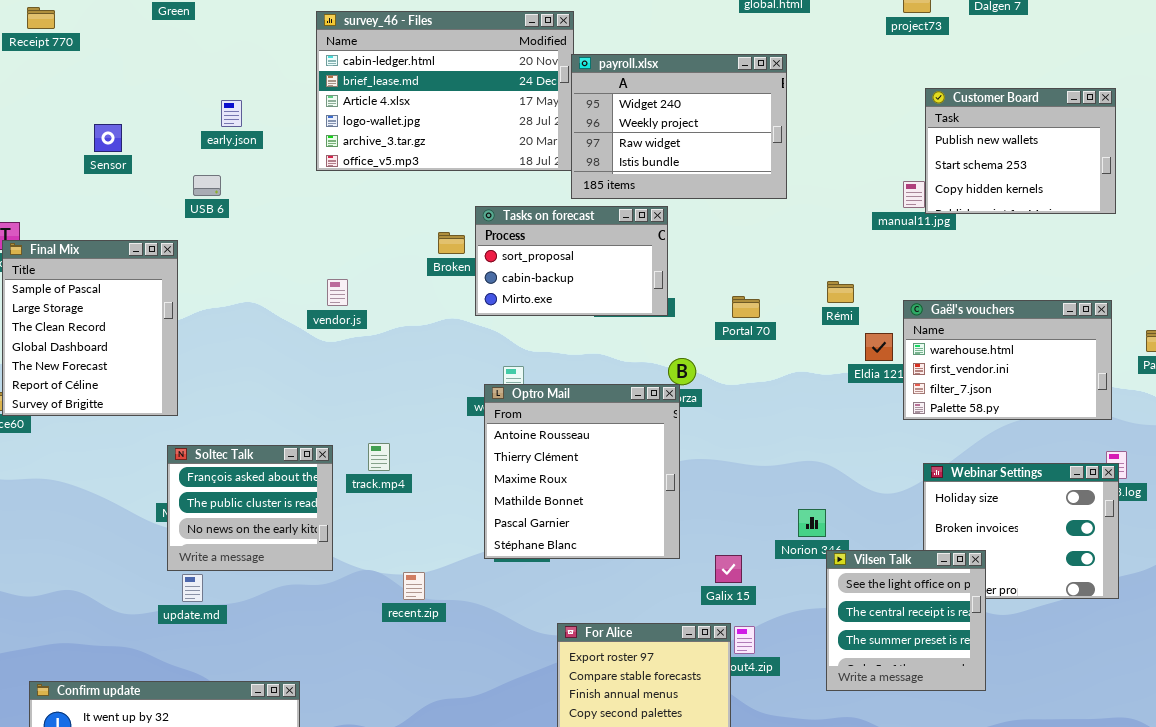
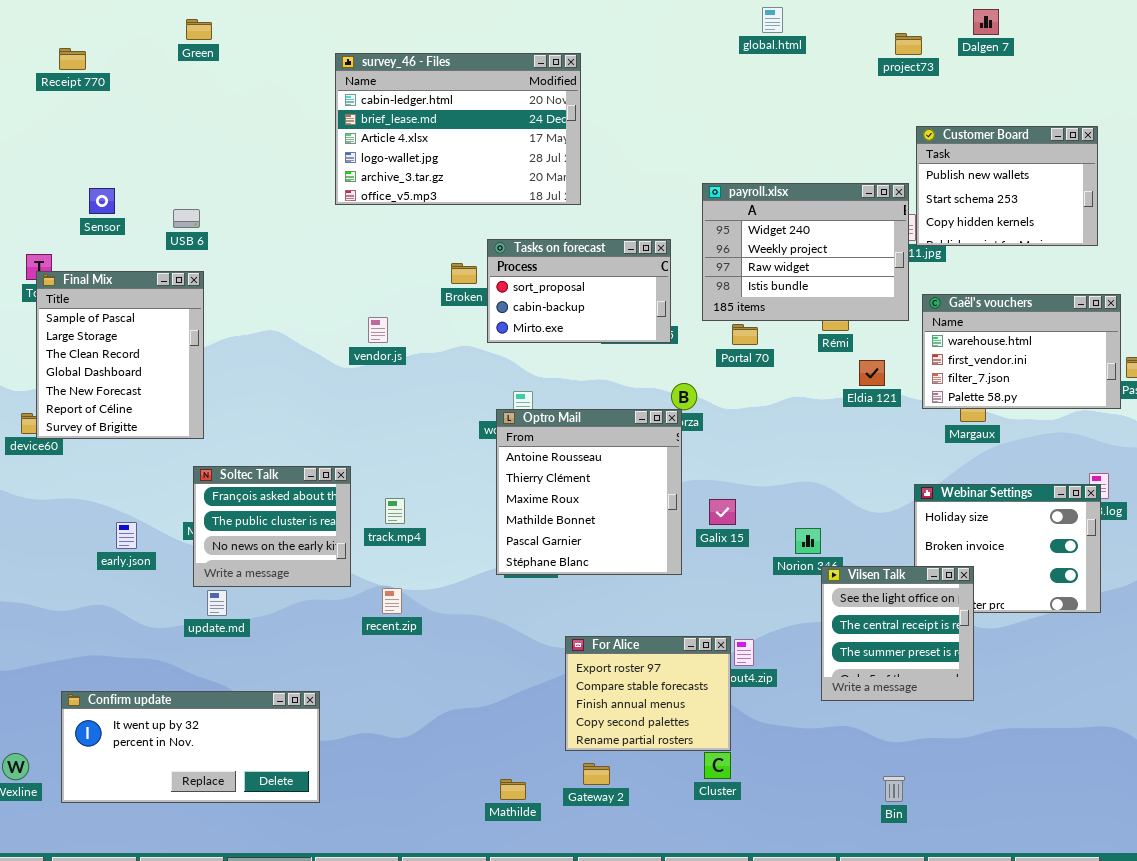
payroll.xlsx: [571,54,787,199] -> [702,183,909,321], moved
early.json: [221,100,242,127] -> [116,522,137,549], moved
Sensor: [94,124,122,152] -> [89,188,115,214], moved
USB 6: [193,175,221,196] -> [173,209,200,228], moved
vendor.js: [327,279,348,306] -> [368,317,388,343], moved
Gaël's vouchers: [903,300,1112,420] -> [922,294,1121,409], moved
track.mp4: [368,443,390,471] -> [385,498,405,524], moved
Galix 15: [715,555,742,583] -> [709,499,736,525], moved
recent.zip: [403,572,425,600] -> [382,588,402,614], moved

